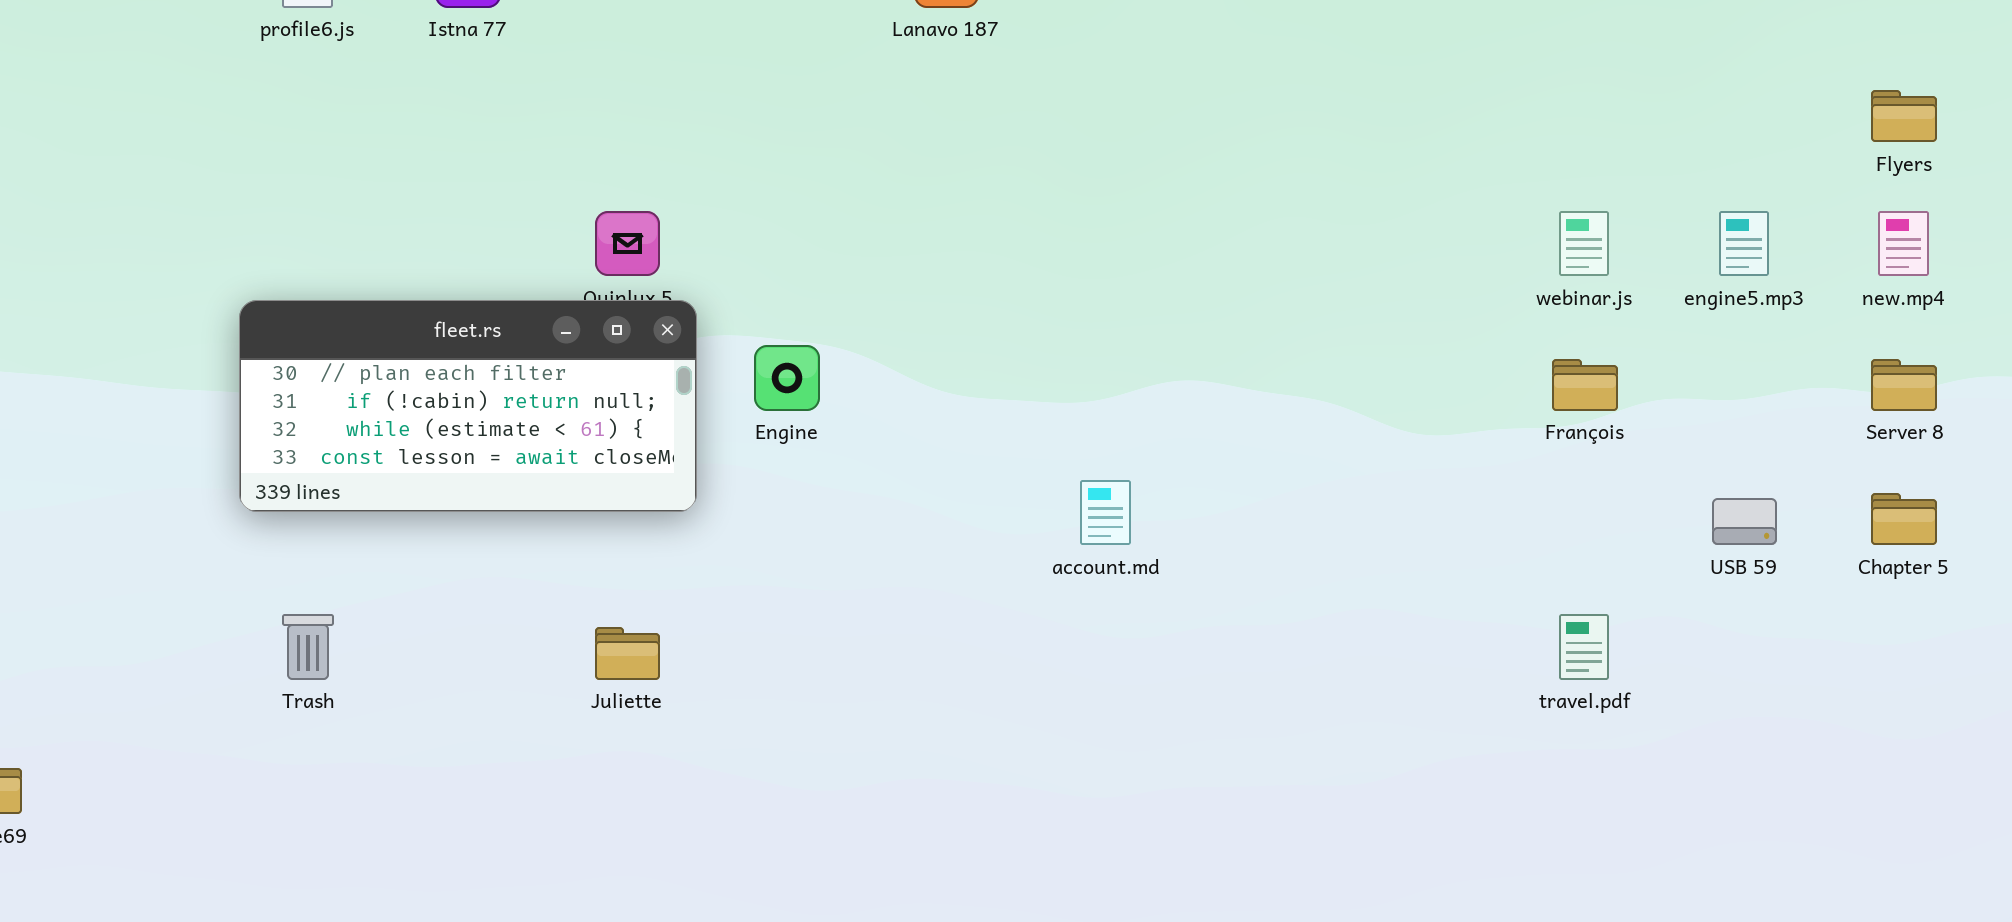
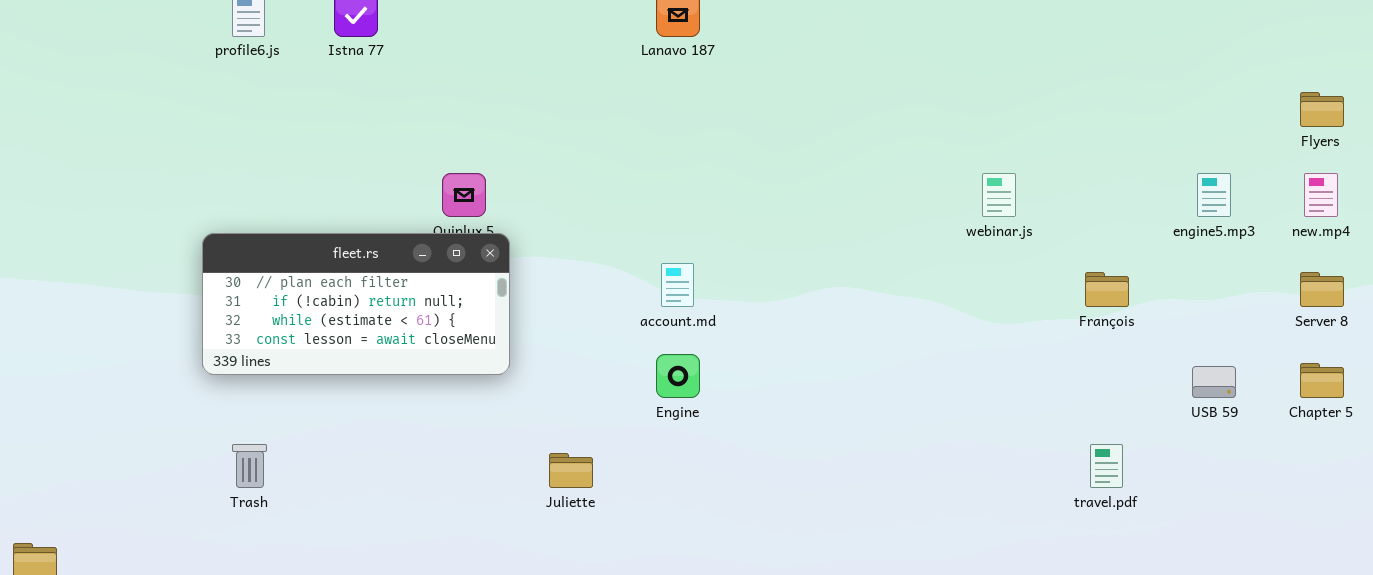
webinar.js: [1559,211,1609,276] -> [982,173,1016,217], moved
Engine: [754,345,820,411] -> [656,354,700,398], moved
account.md: [1080,480,1131,545] -> [661,263,694,307], moved
Juliette: [595,627,660,680] -> [549,453,593,488], moved

